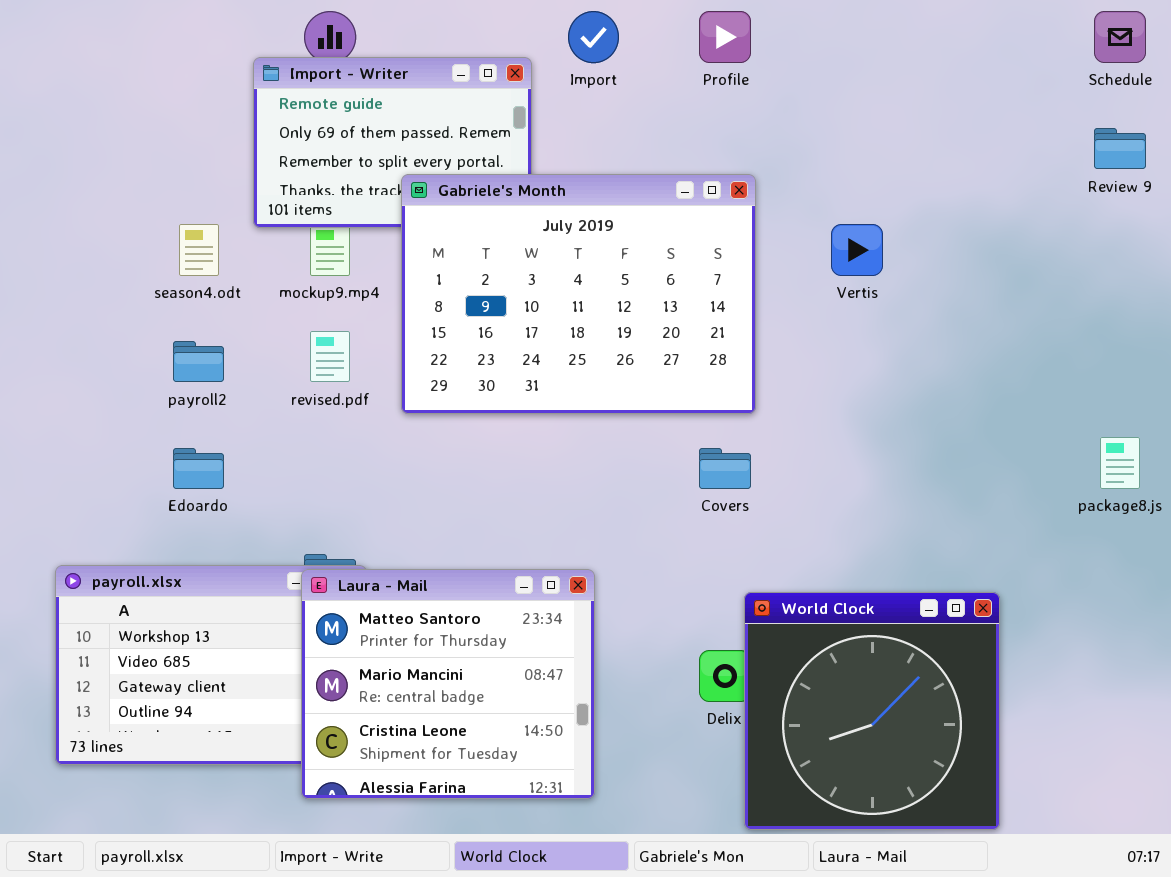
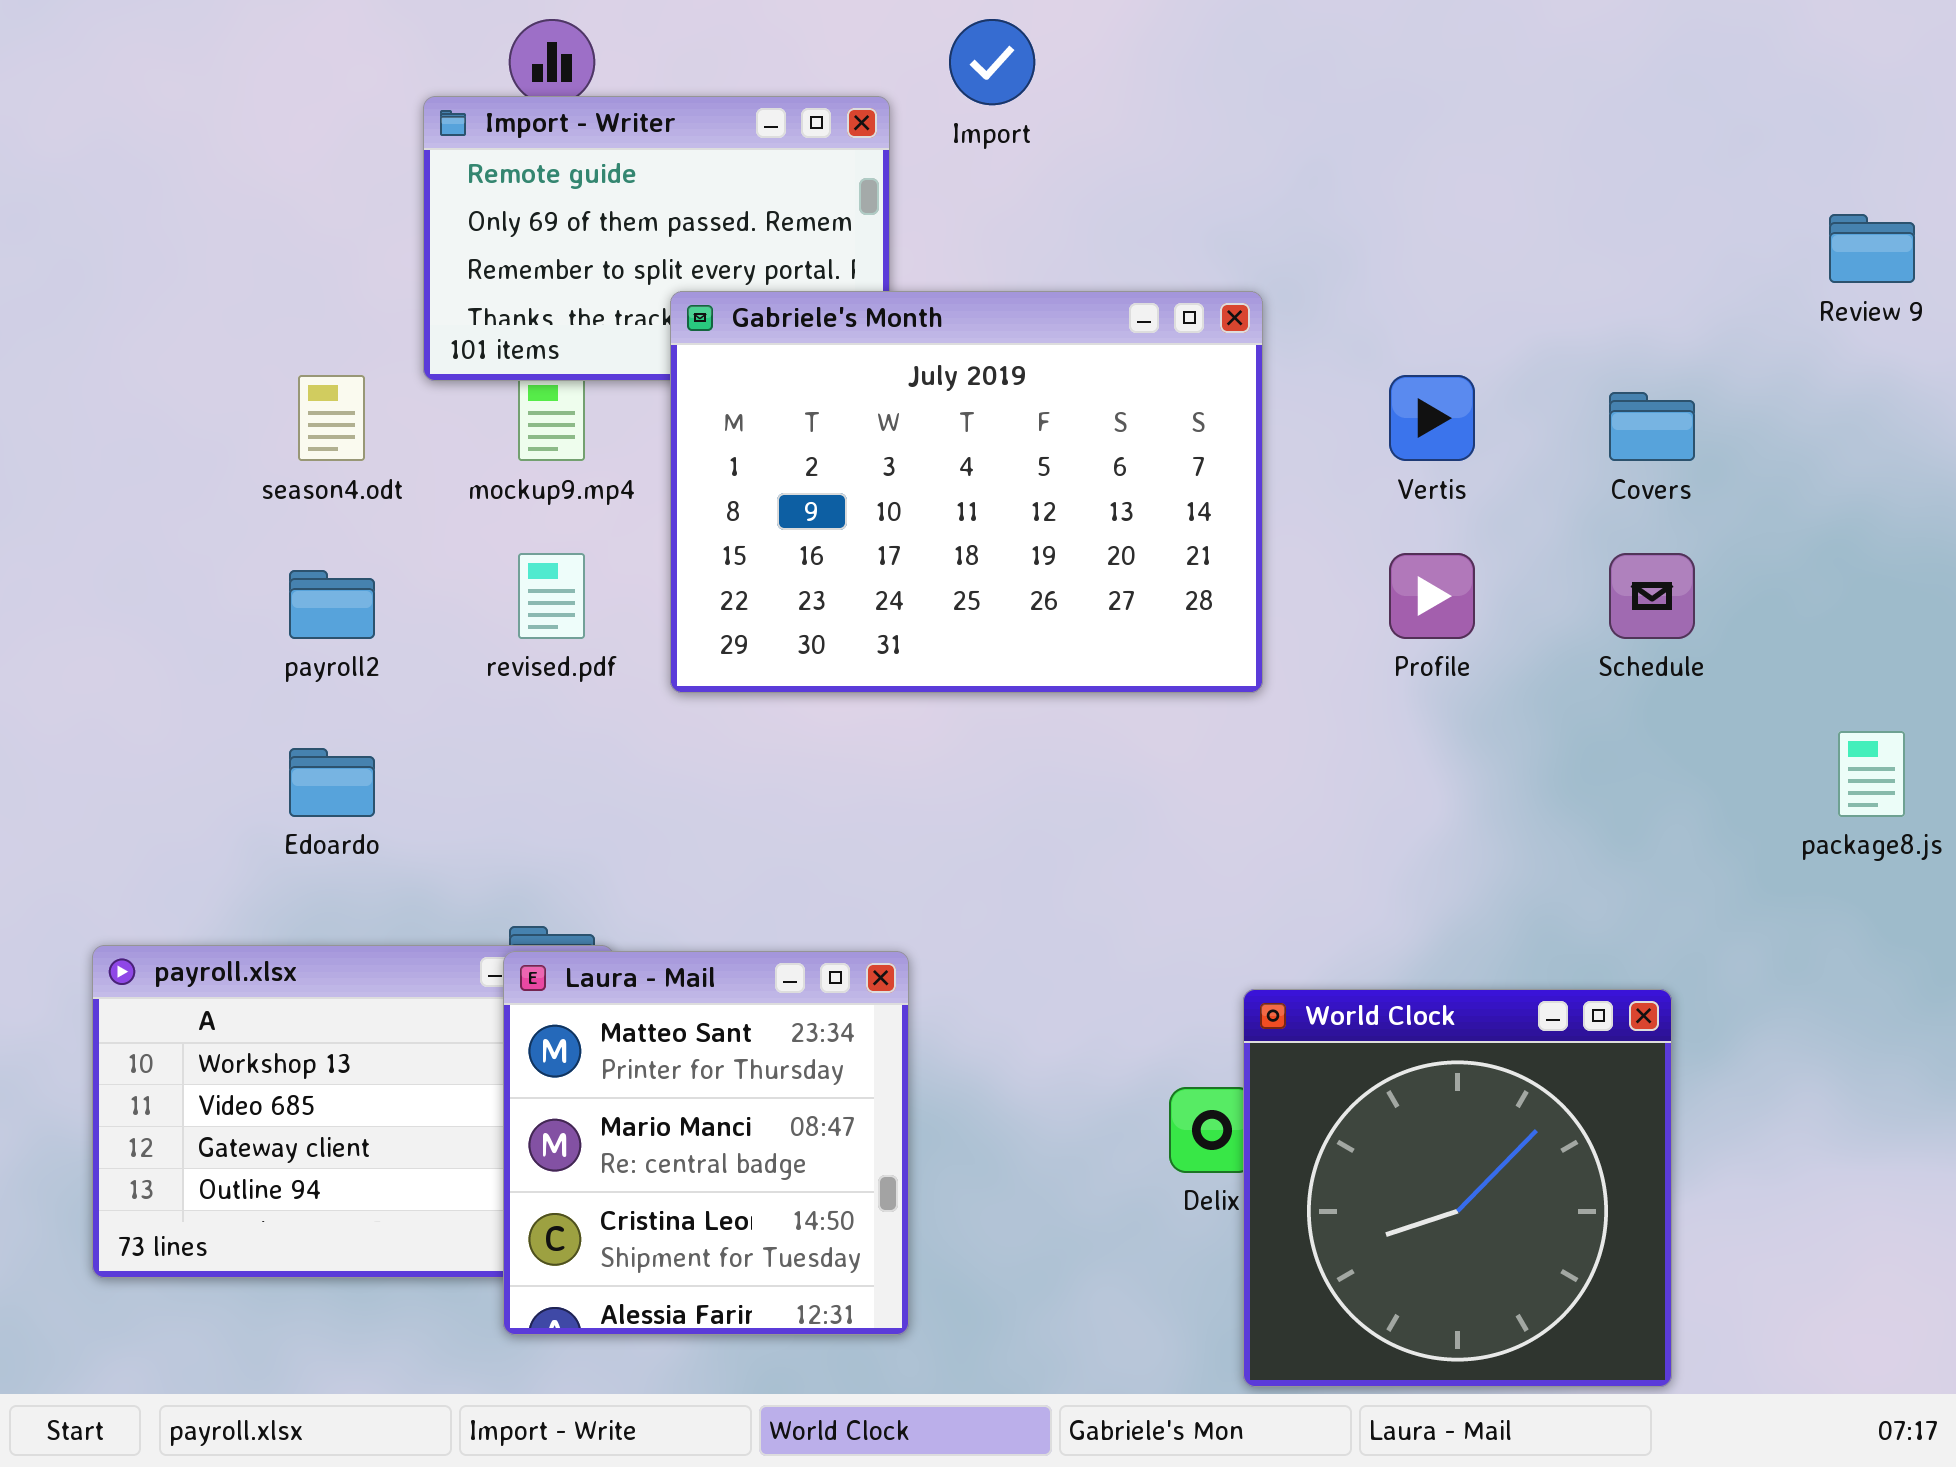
Profile: [699,11,751,63] -> [1389,553,1475,639], moved
Schedule: [1094,11,1146,63] -> [1609,553,1695,639], moved
Covers: [699,448,751,489] -> [1609,392,1695,461], moved
Laura - Mail: [301,569,595,799] -> [503,951,909,1335], resized

